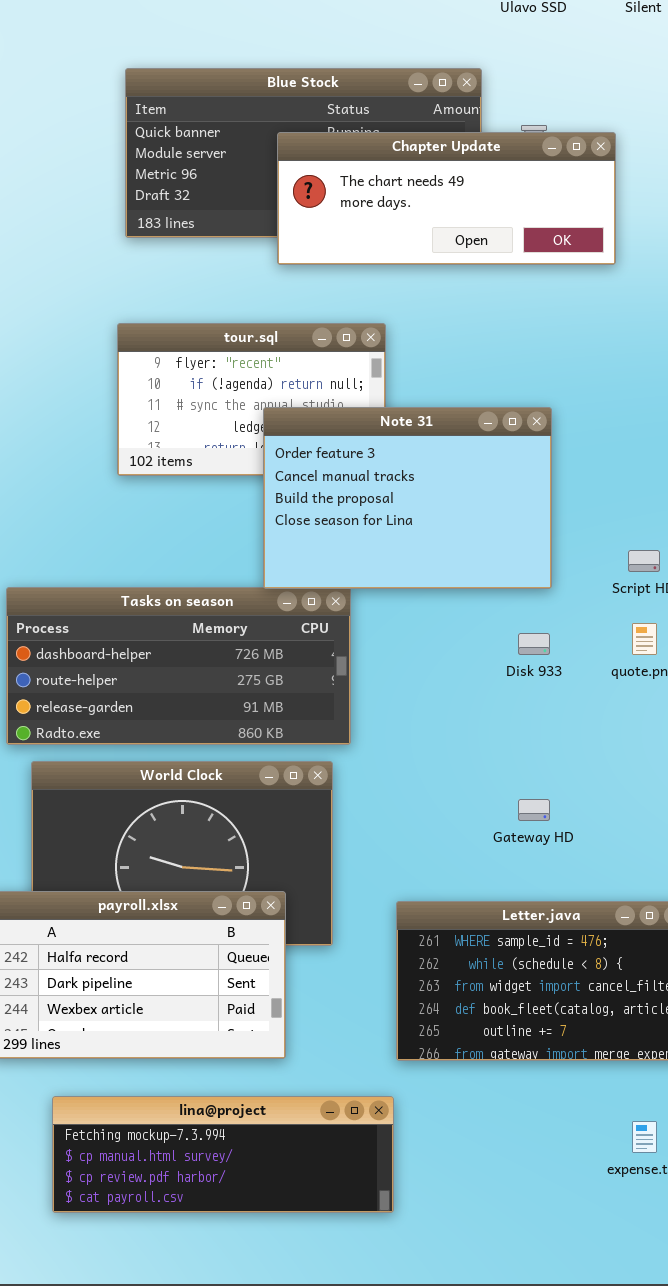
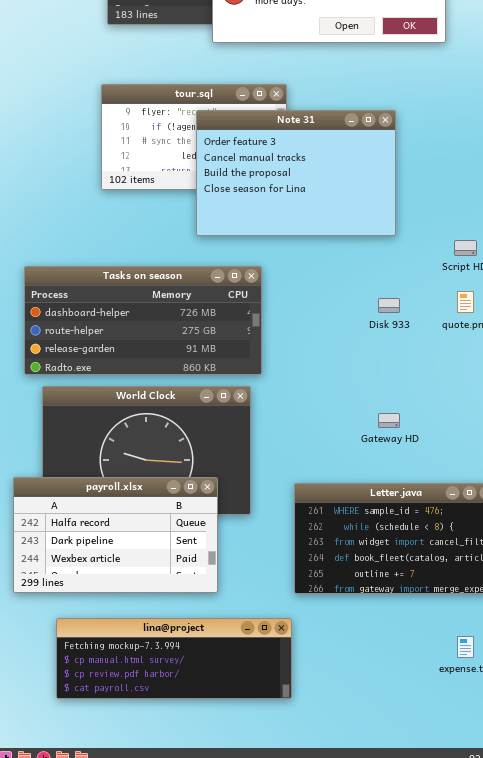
Note 31: [263,407,552,589] -> [196,110,396,236], moved

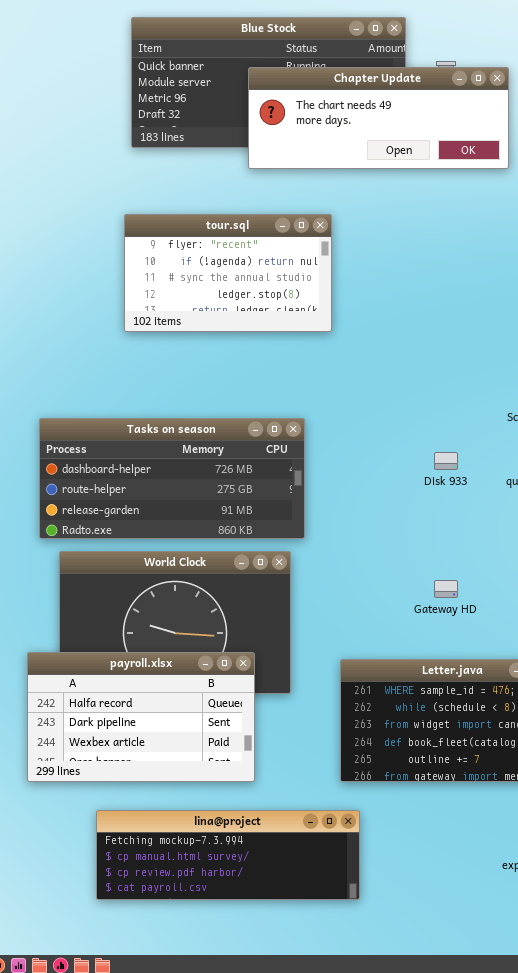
Note 31: [196,110,396,236] -> none, closed
lina@project: [56,618,292,699] -> [96,810,360,900], moved

